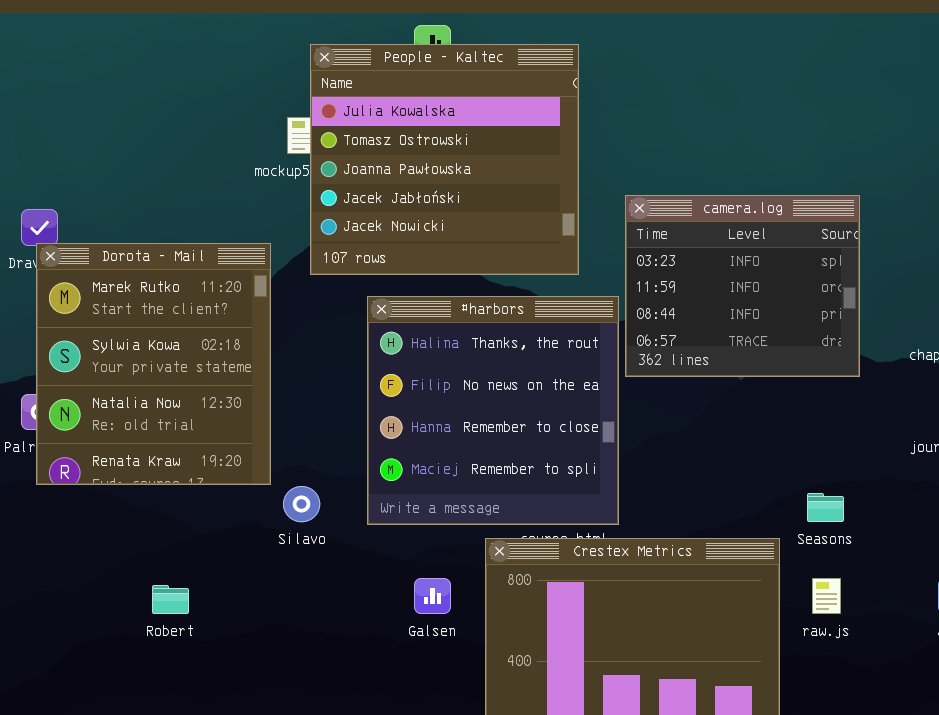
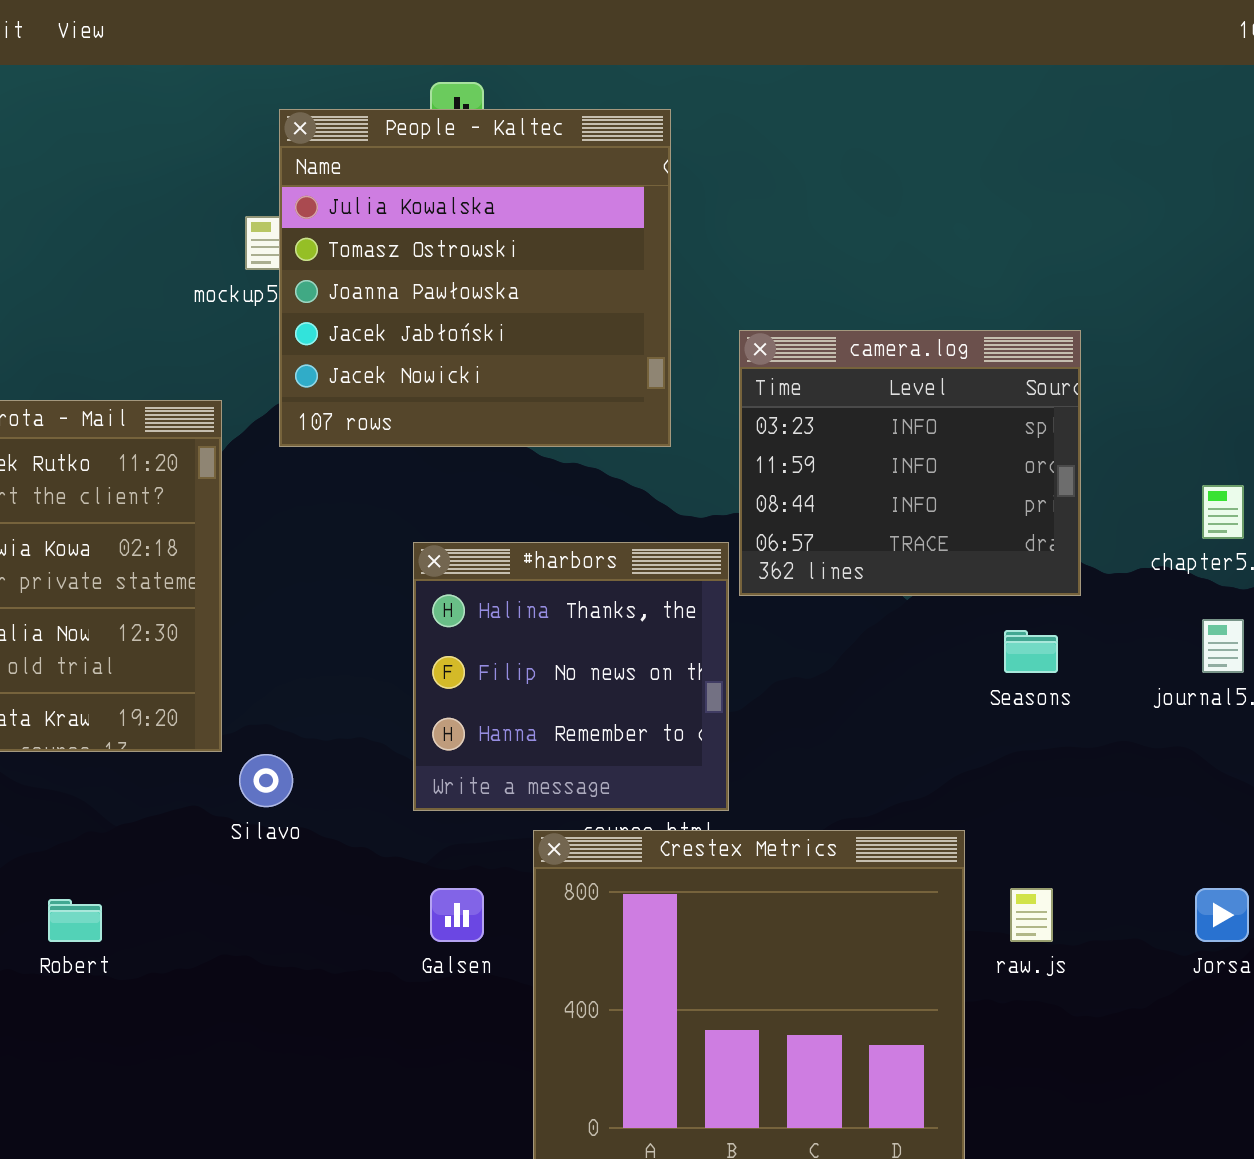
#harbors: [367,296,619,525] -> [413,542,729,811], resized
Seasons: [807,493,844,522] -> [1004,630,1058,673], moved

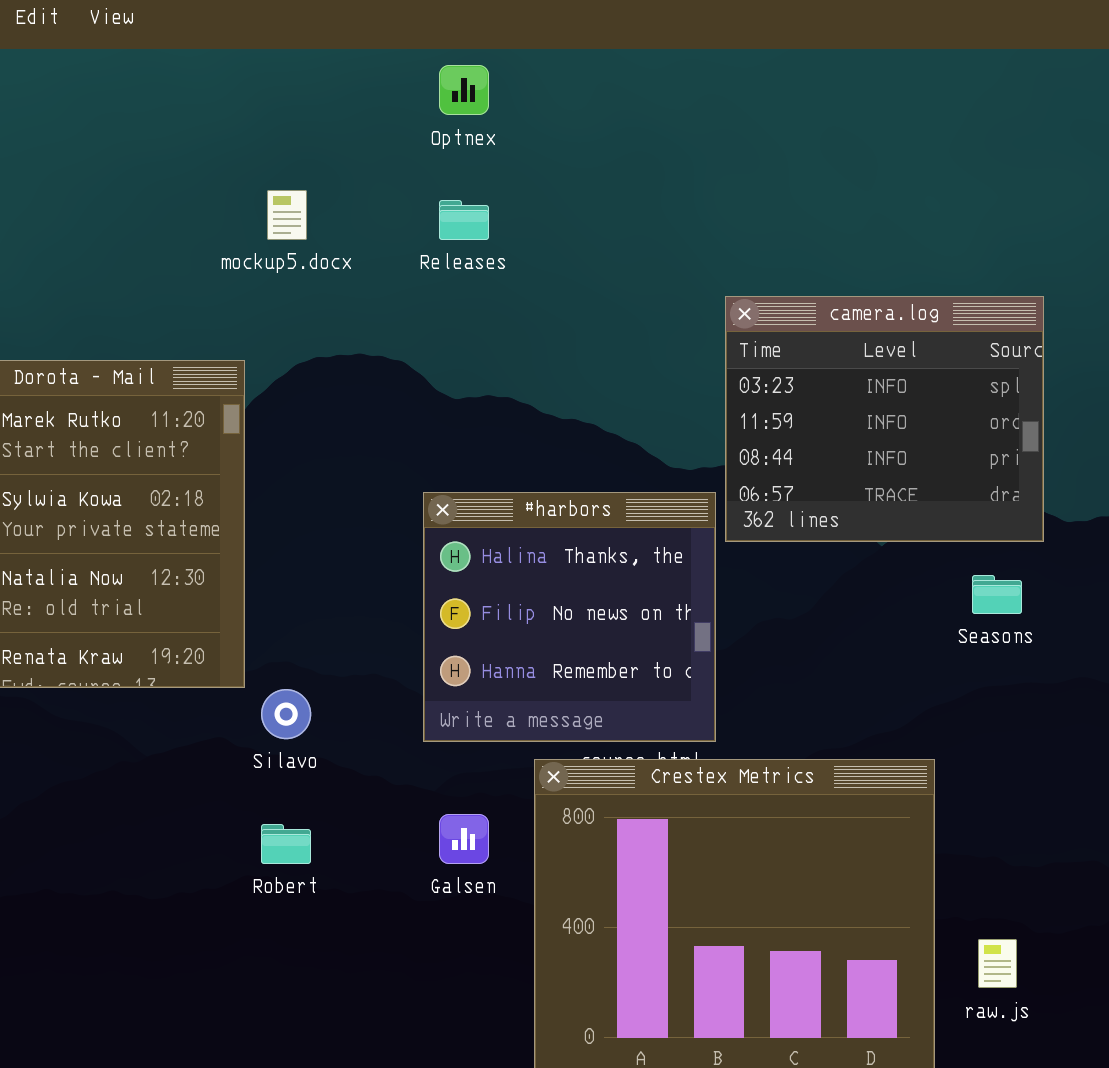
People - Kaltec: [279,109,671,447] -> none, closed
raw.js: [1010,888,1053,942] -> [978,939,1017,988], moved
Robert: [48,899,102,942] -> [261,824,311,864], moved

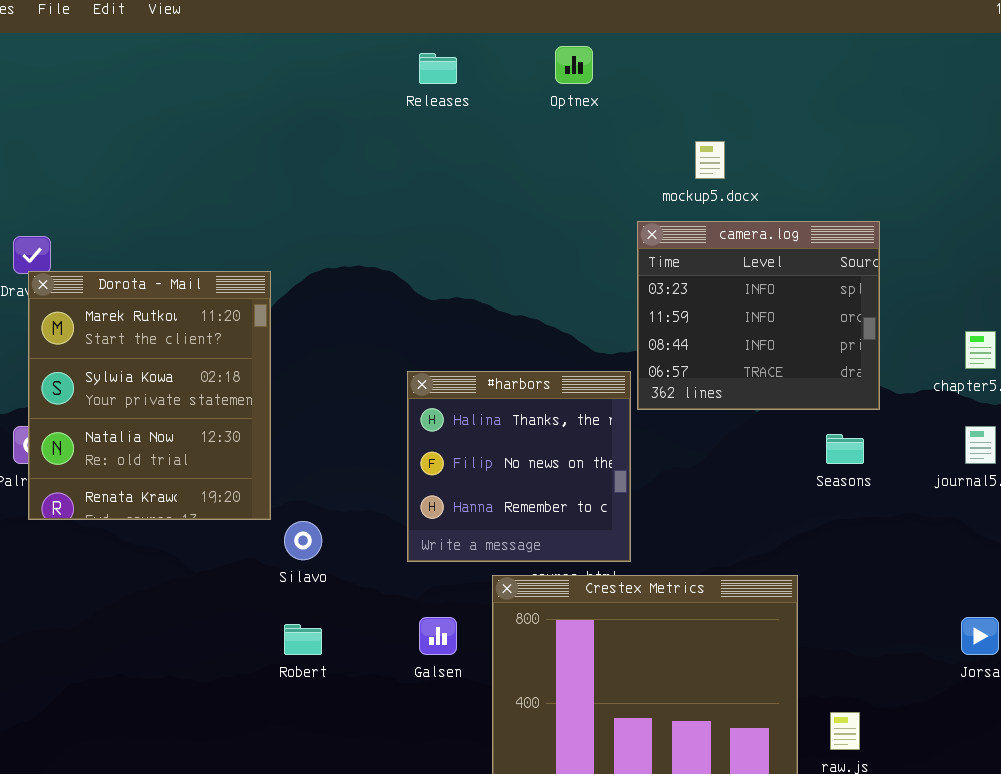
Optnex: [439,65,489,115] -> [555,46,593,84], moved
mockup5.docx: [267,190,307,240] -> [695,141,725,179], moved
Releases: [439,200,489,240] -> [419,53,457,84], moved

